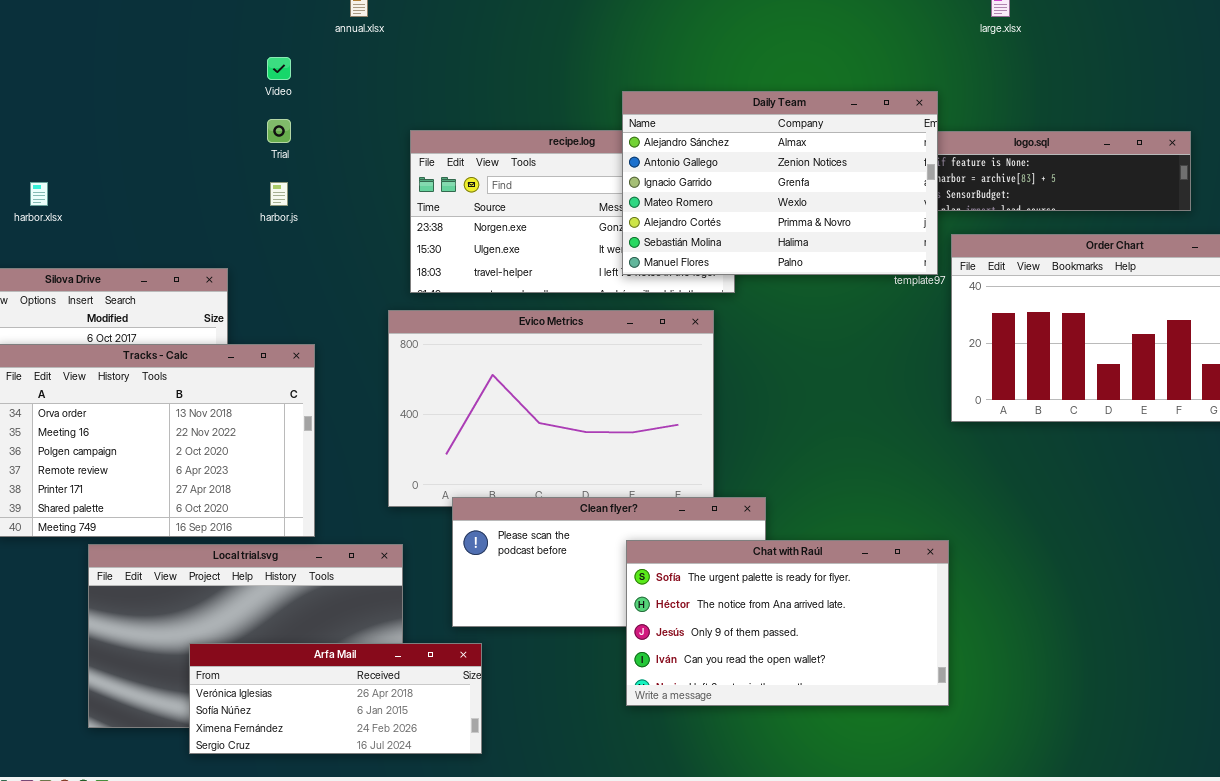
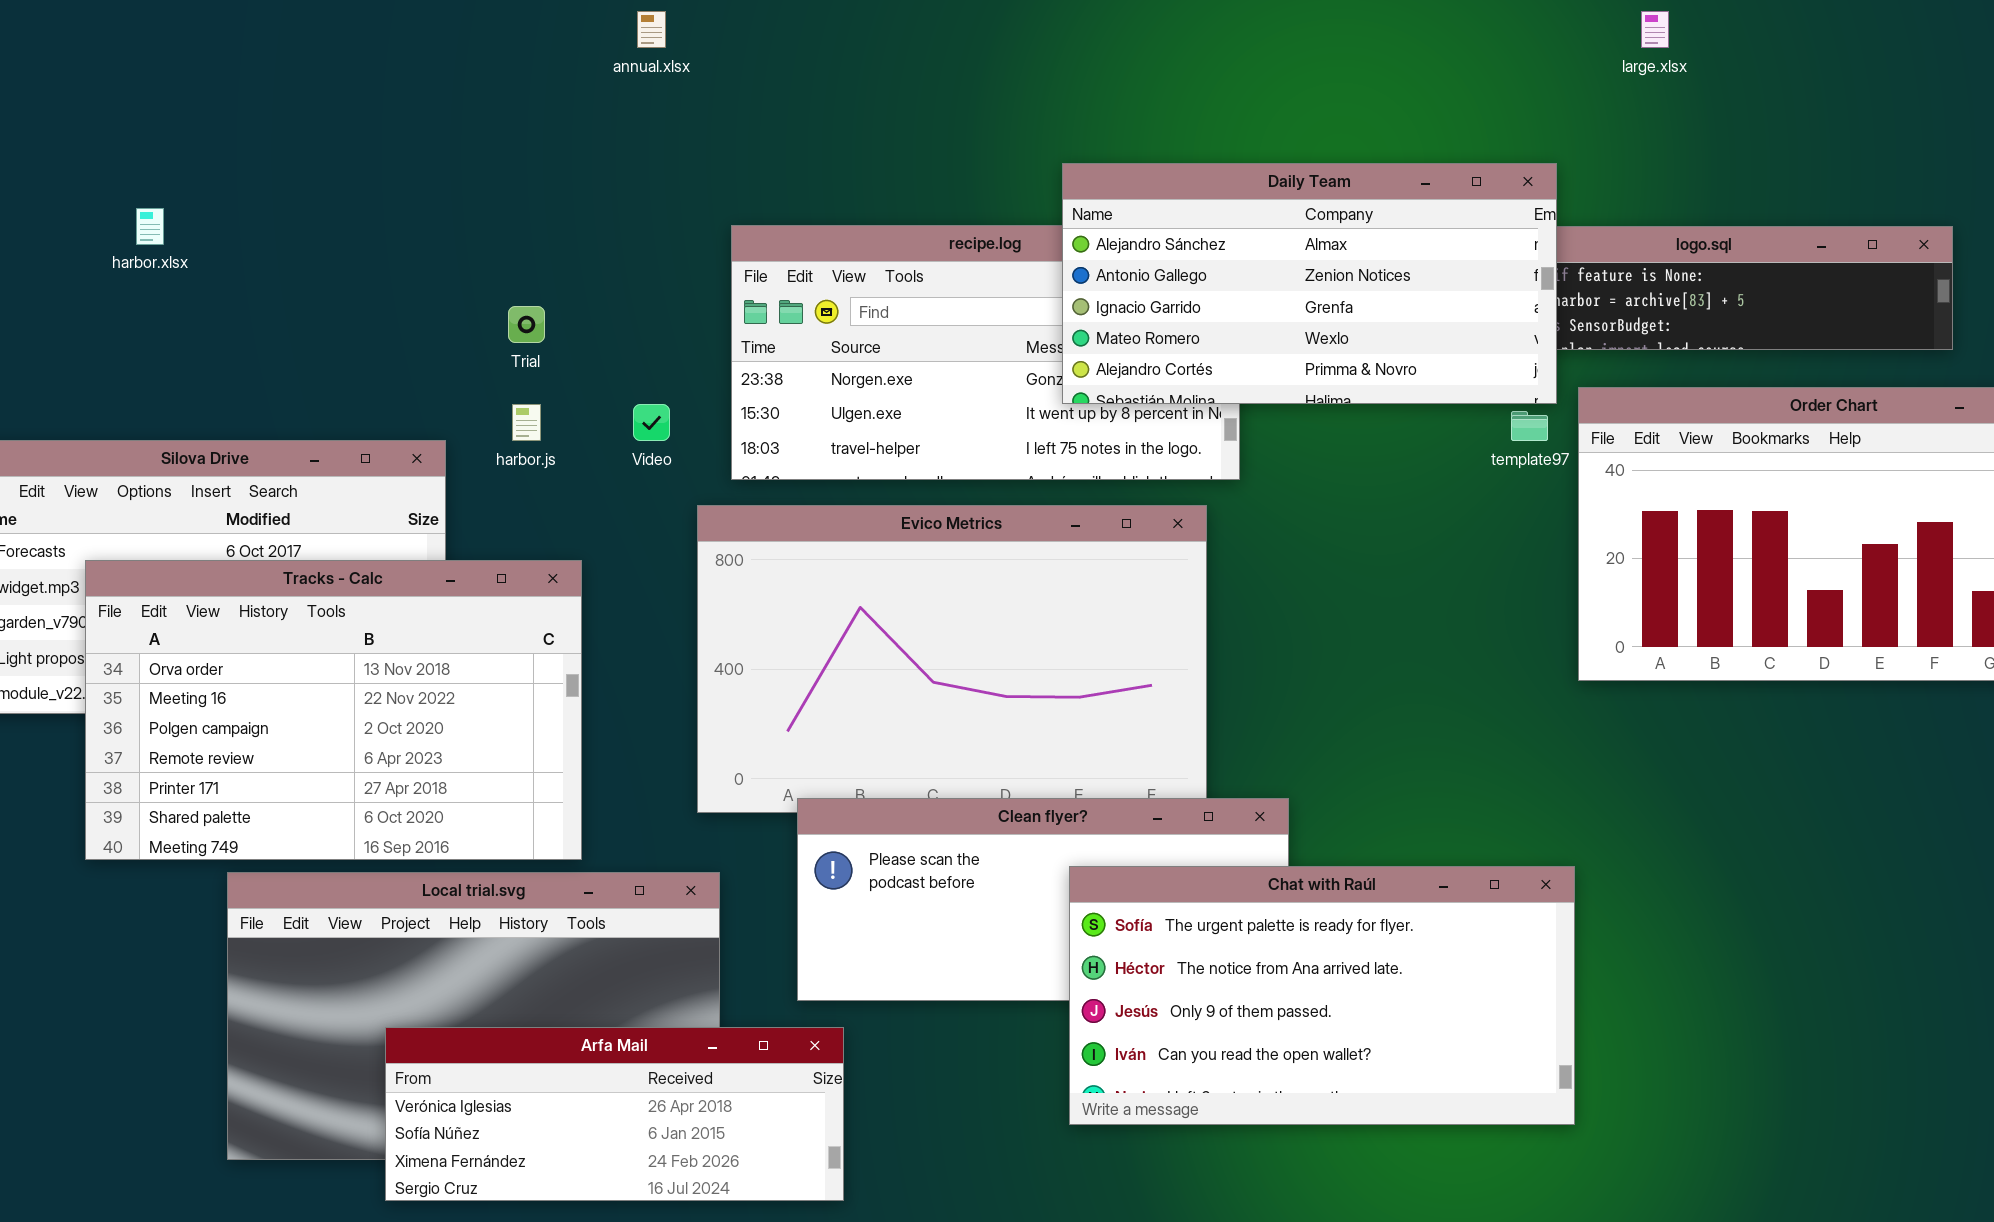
Video: [267,57,291,80] -> [633,404,670,441], moved
Daily Team: [622,91,938,275] -> [1062,163,1557,404], resized
Trial: [267,119,291,143] -> [508,306,545,343], moved
harbor.xlsx: [30,182,48,206] -> [136,208,164,245], moved
harbor.js: [270,182,288,206] -> [512,404,541,441], moved

